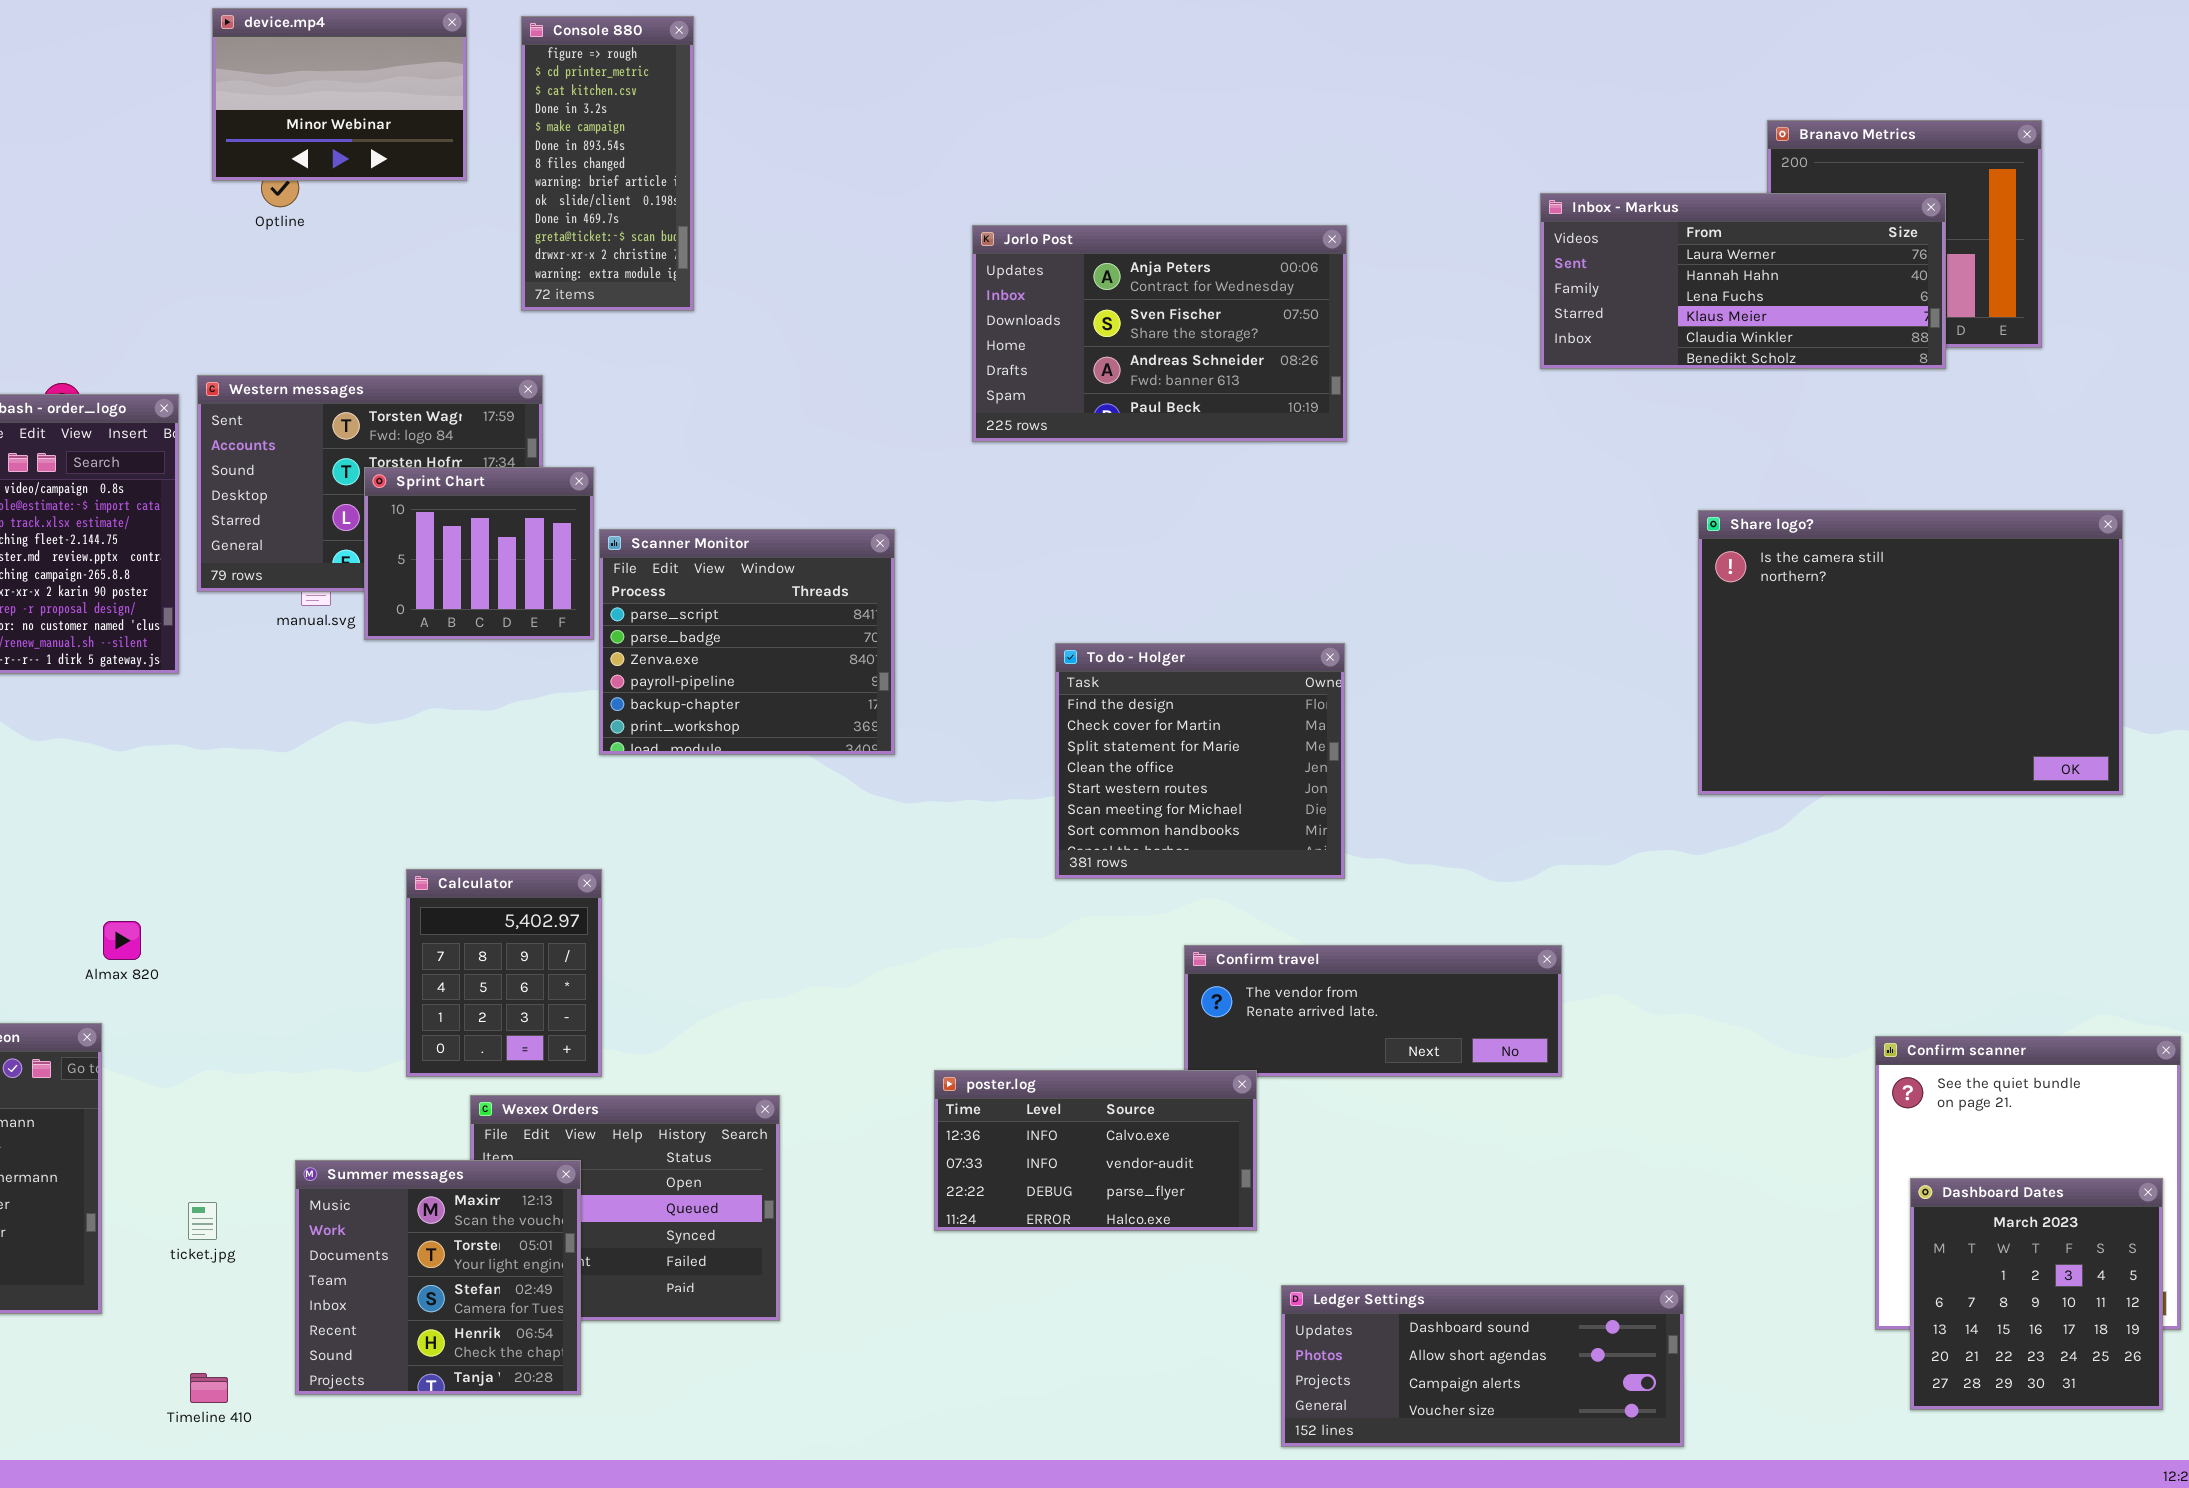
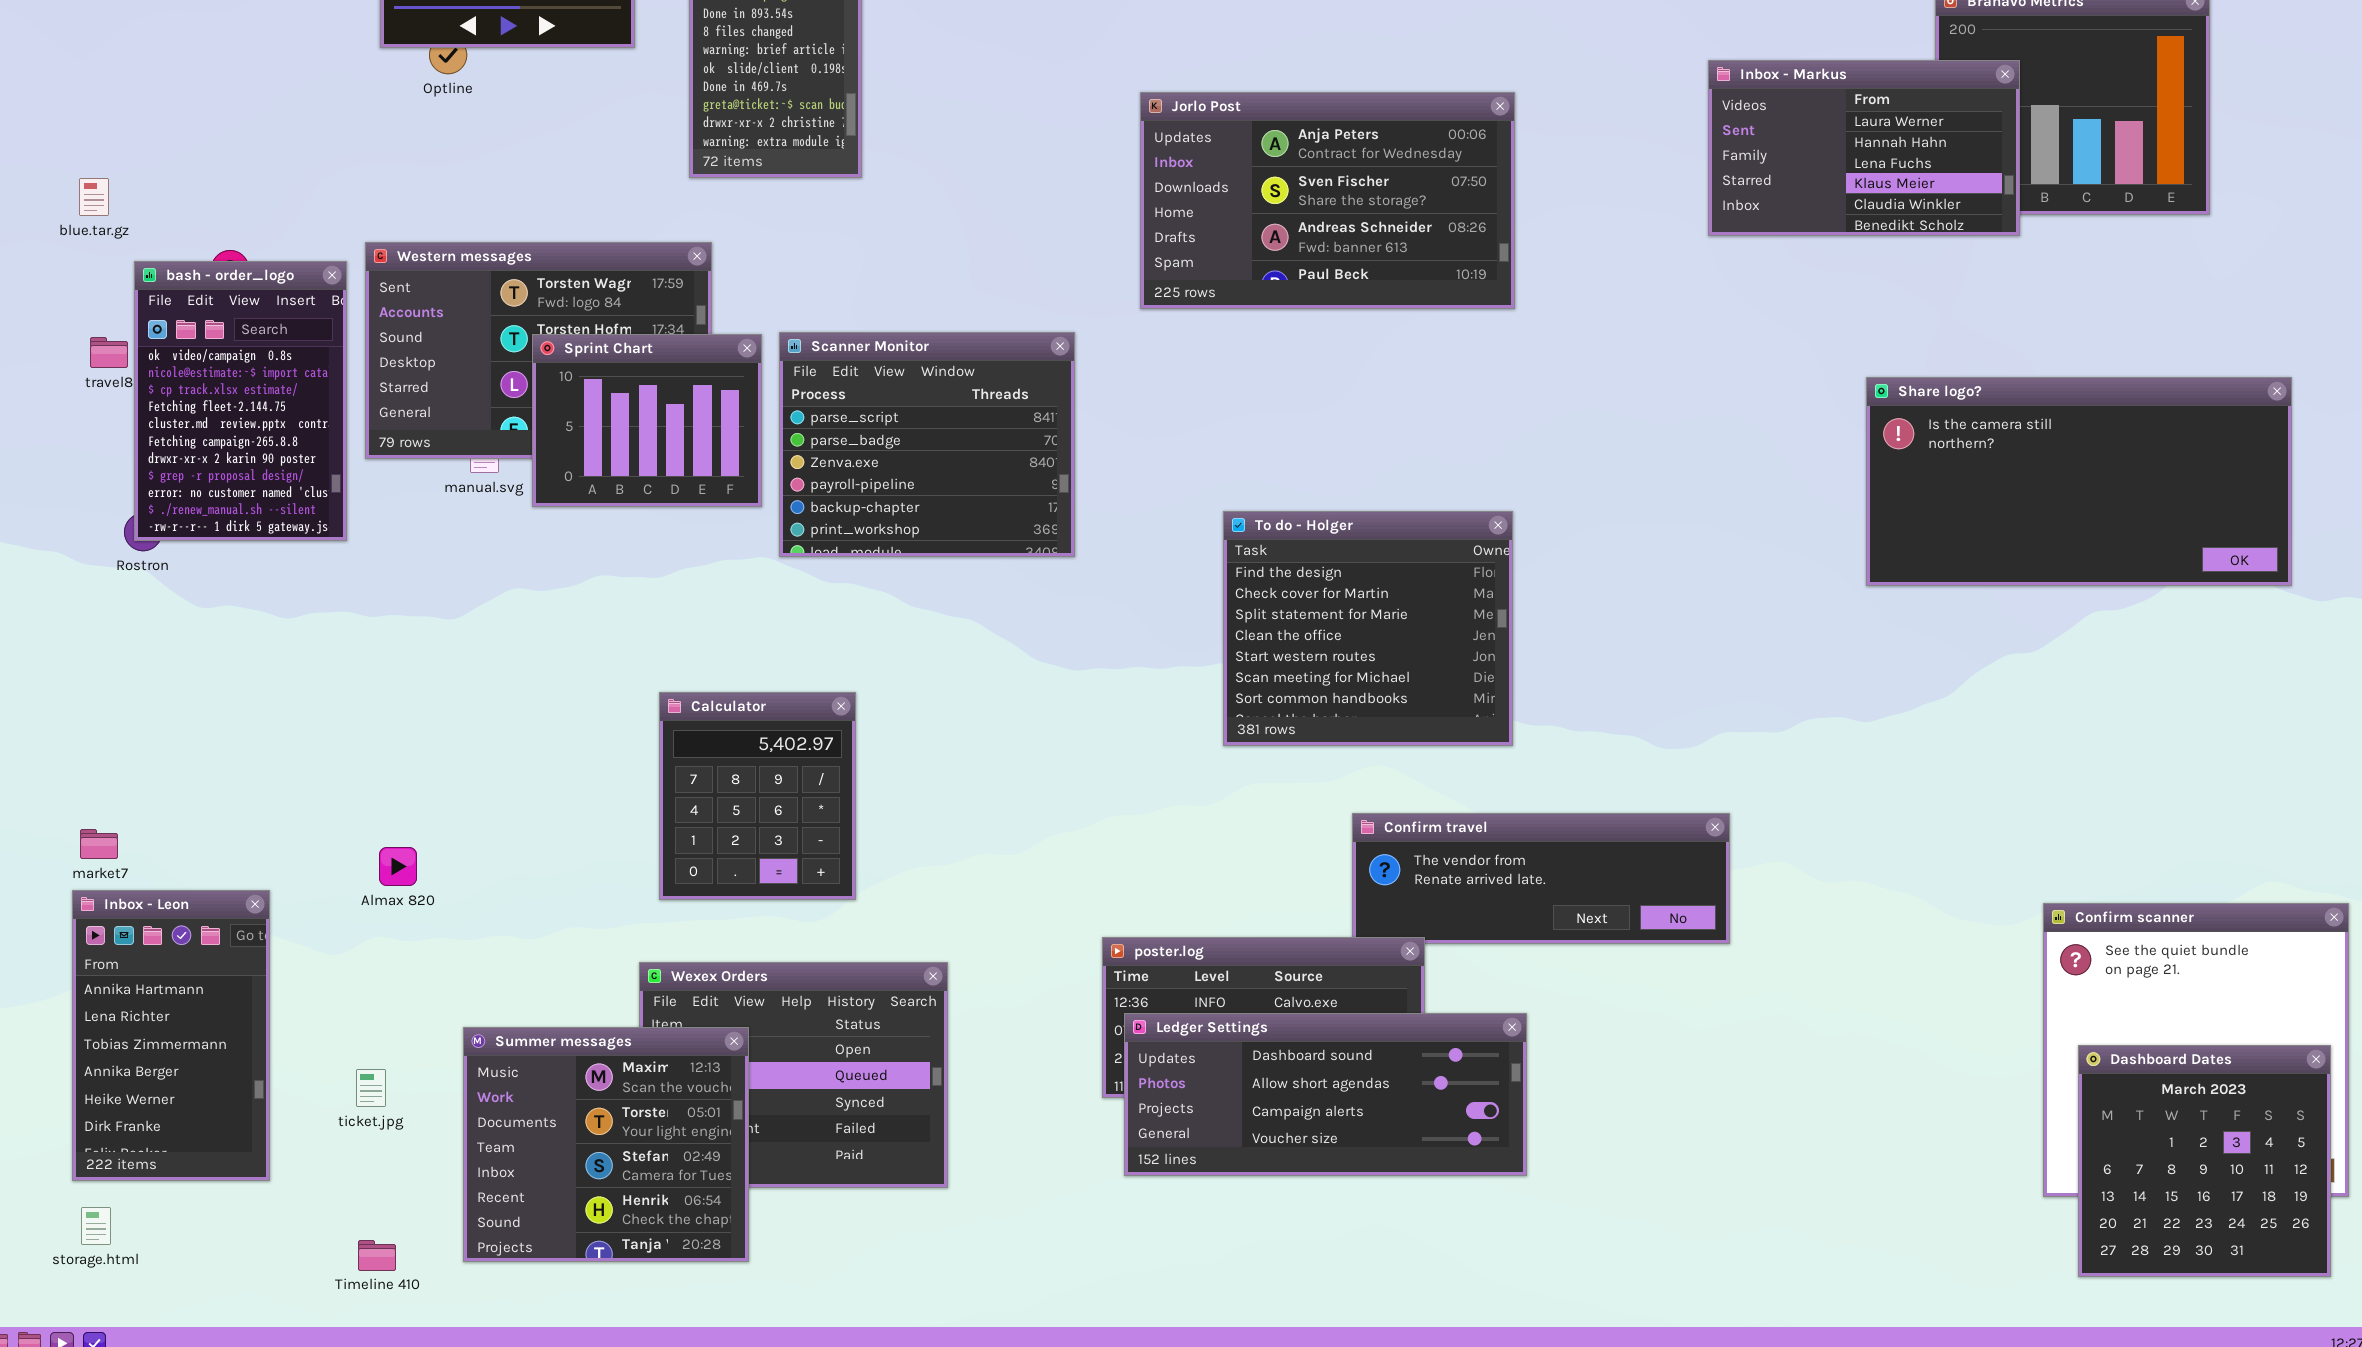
Inbox - Markus: [1540,193,1946,369] -> [1708,60,2020,236], resized
Share logo?: [1698,510,2123,795] -> [1866,377,2292,586], resized
Scanner Monitor: [599,529,895,755] -> [779,332,1075,557], moved
Calculator: [406,869,602,1077] -> [659,692,856,900], moved
Almax 820: [103,921,141,960] -> [379,847,417,886], moved
Ledger Settings: [1281,1285,1684,1447] -> [1124,1013,1527,1176], moved

